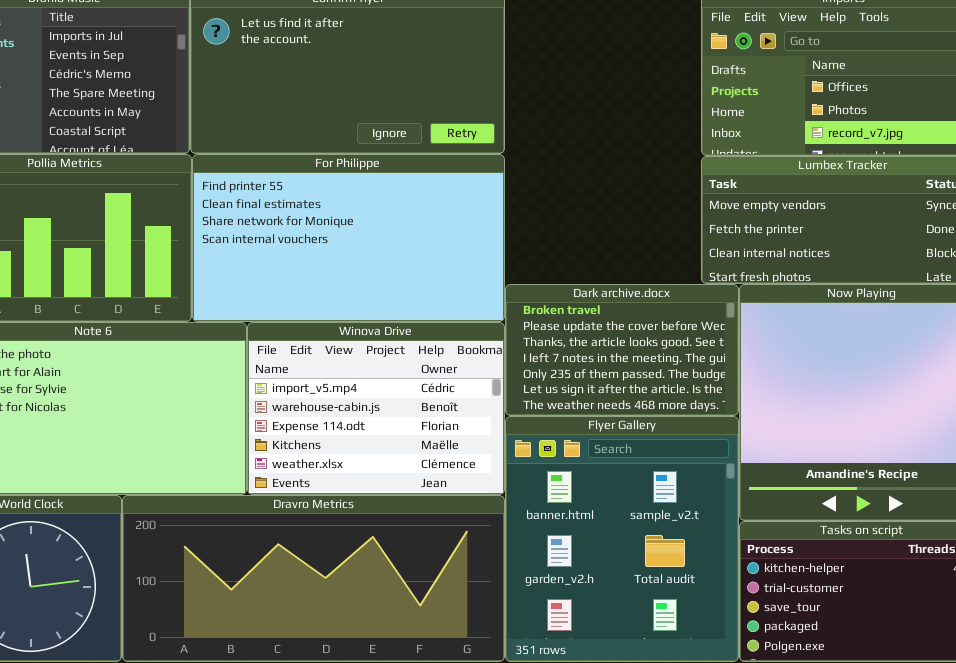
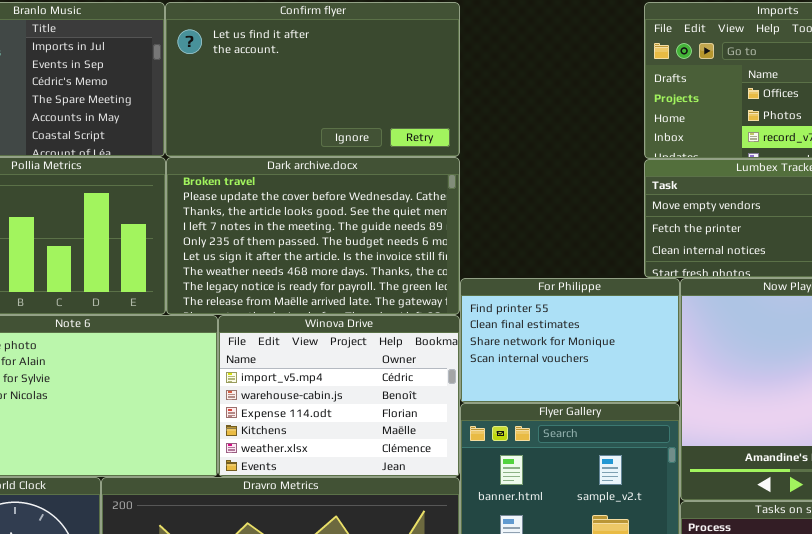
For Philippe: [192,154,505,322] -> [460,278,680,403], moved, resized
Dark archive.docx: [505,284,739,416] -> [166,157,460,315], moved, resized

